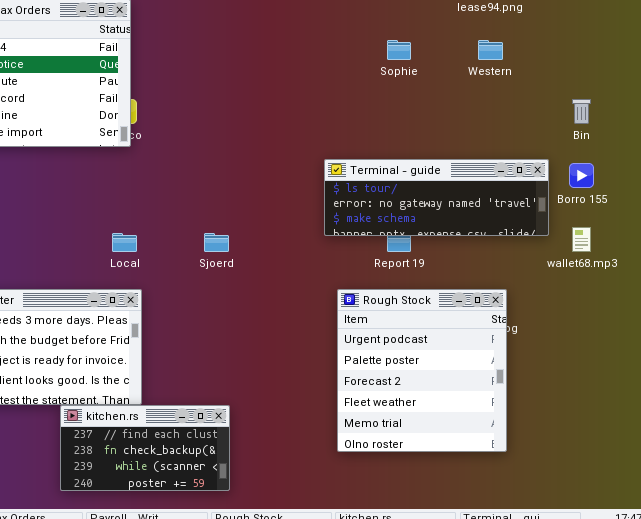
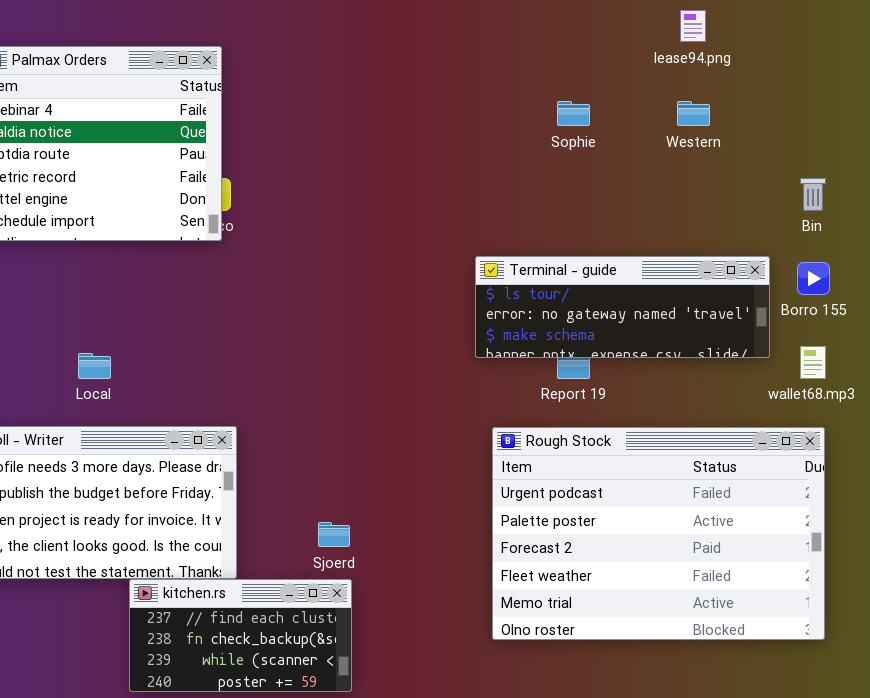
Local: [112,233,137,252] -> [78,353,111,379], moved
Sjoerd: [204,233,229,252] -> [318,522,350,547], moved
Rough Stock: [337,289,507,452] -> [492,427,825,640], resized

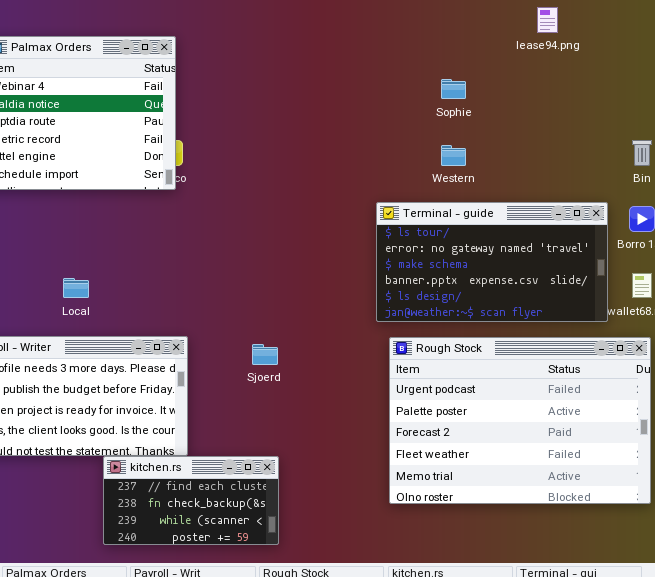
Western: [677,101,710,126] -> [441,145,466,166], moved
Terminal - guide: [475,256,770,358] -> [376,202,608,322], resized
Sjoerd: [318,522,350,547] -> [252,344,278,365], moved

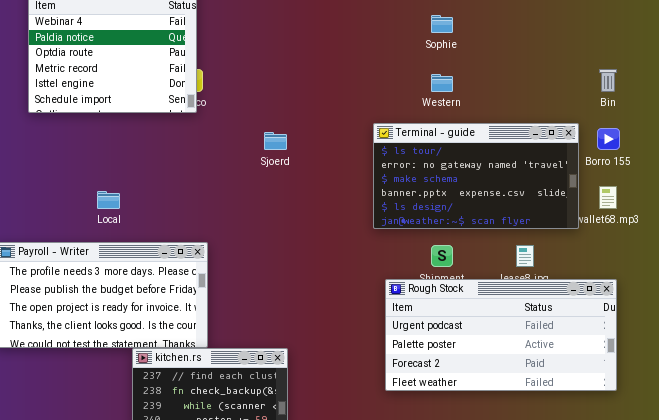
Rough Stock: [389,337,651,504] -> [385,279,617,391], resized
Sjoerd: [252,344,278,365] -> [264,132,287,150], moved

